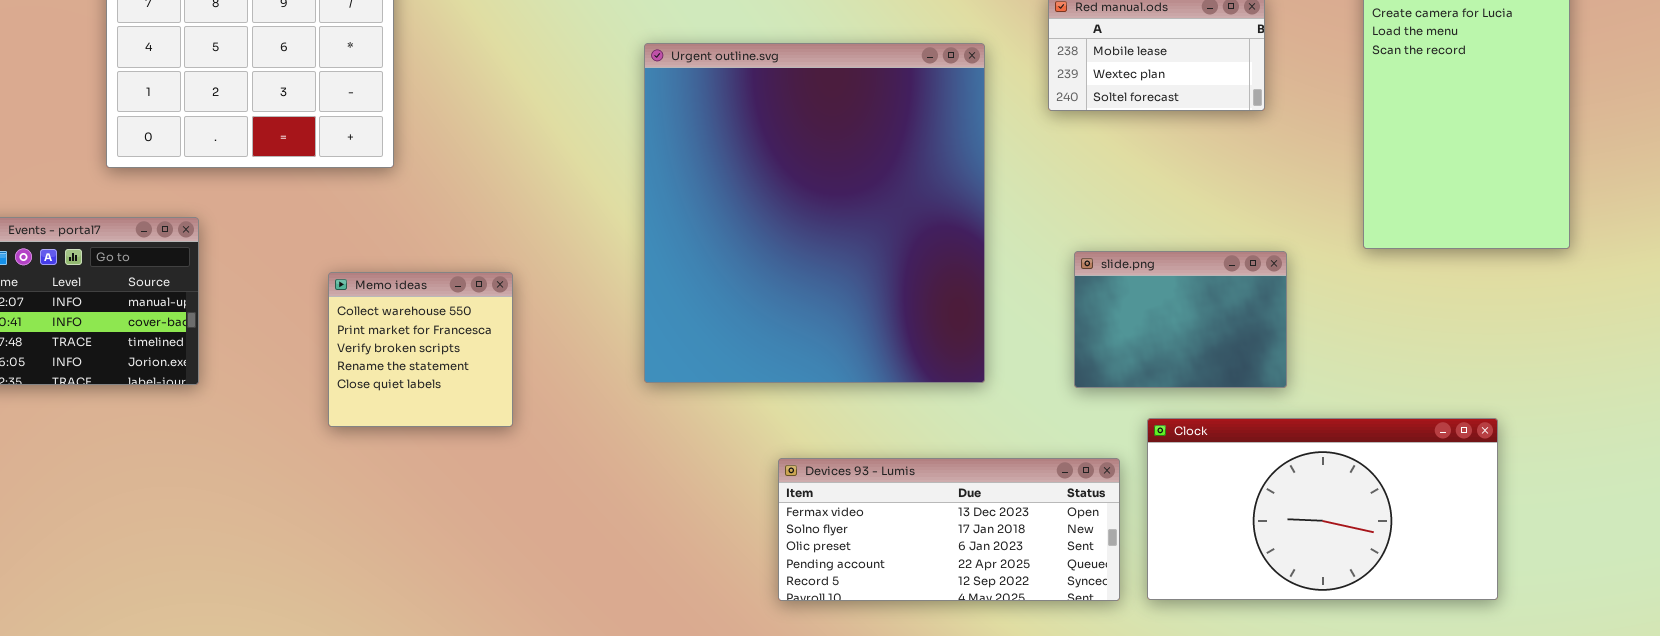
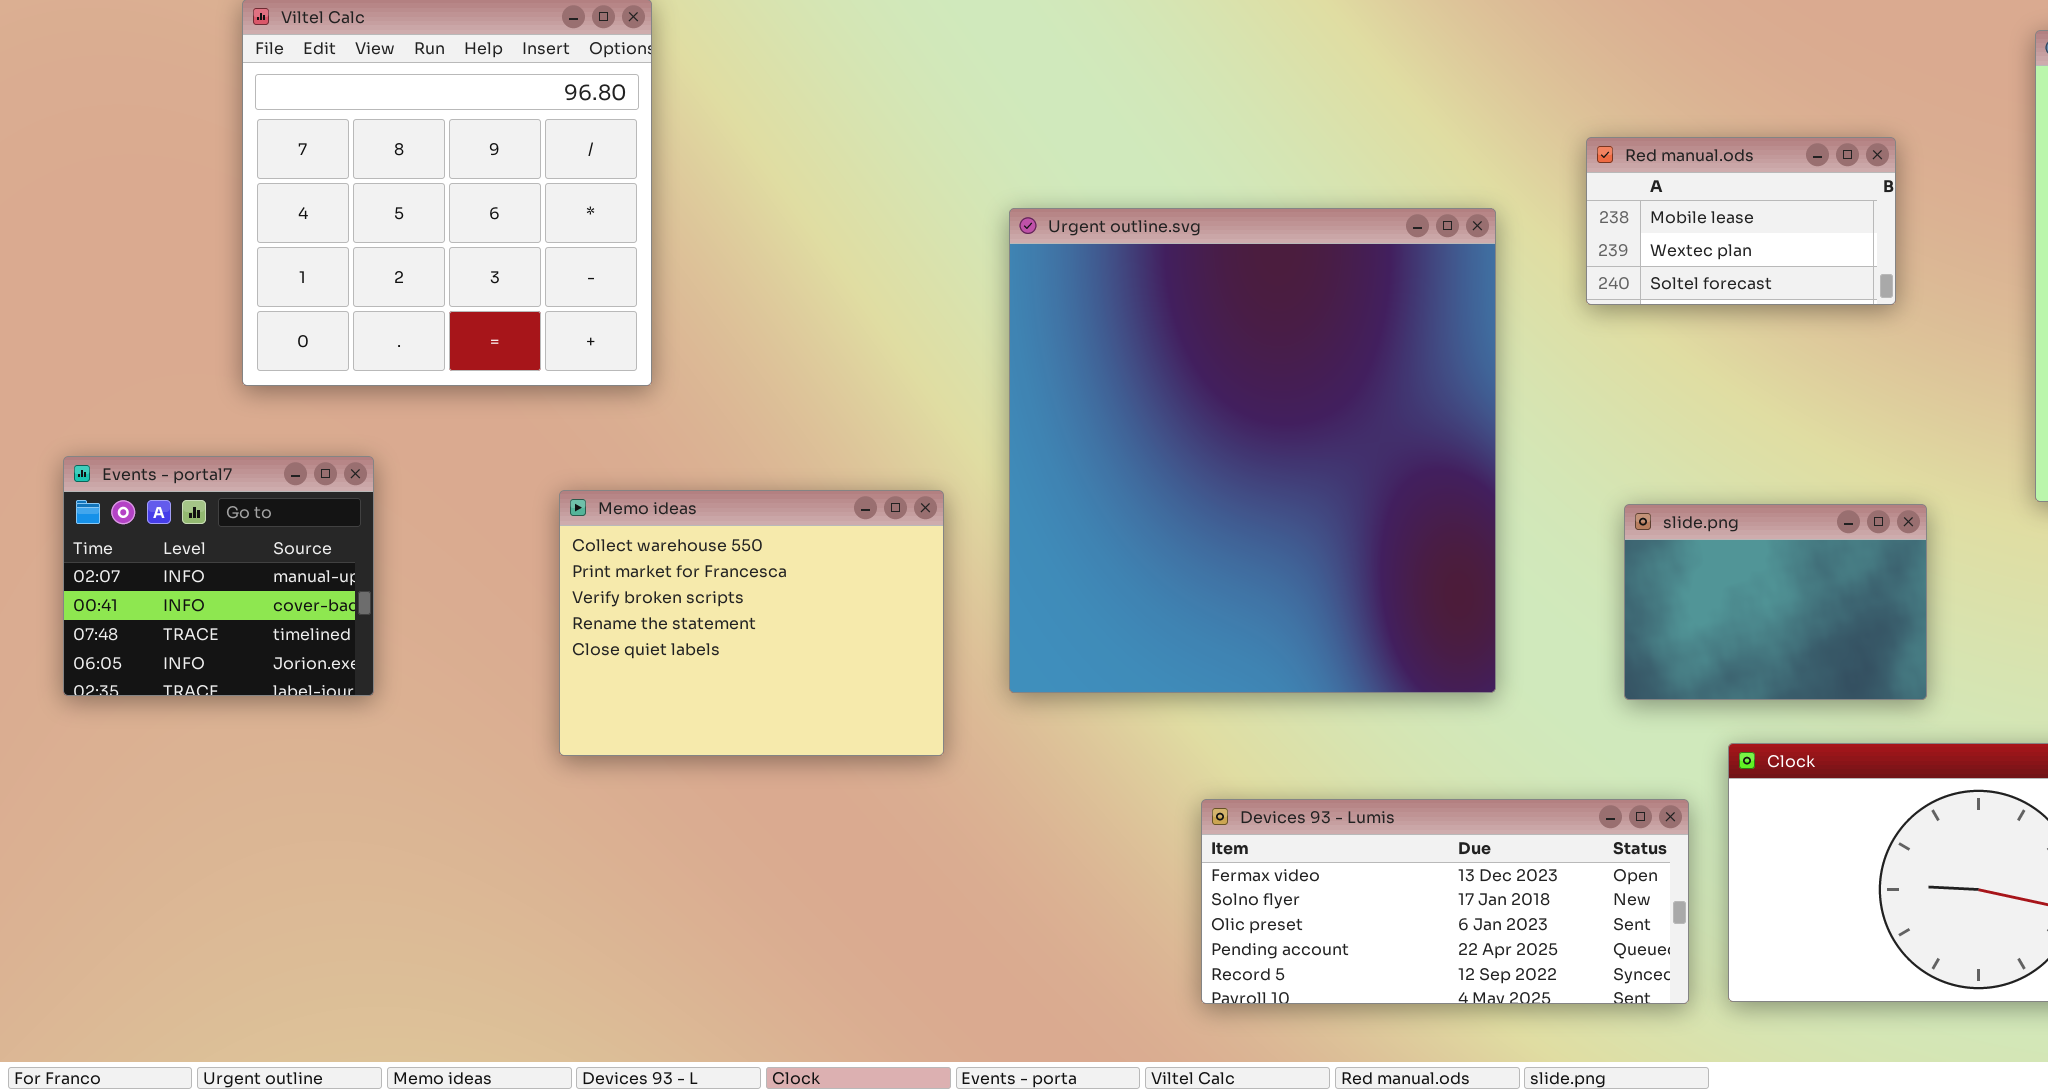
Memo ideas: [328,272,513,427] -> [559,490,944,756], resized

